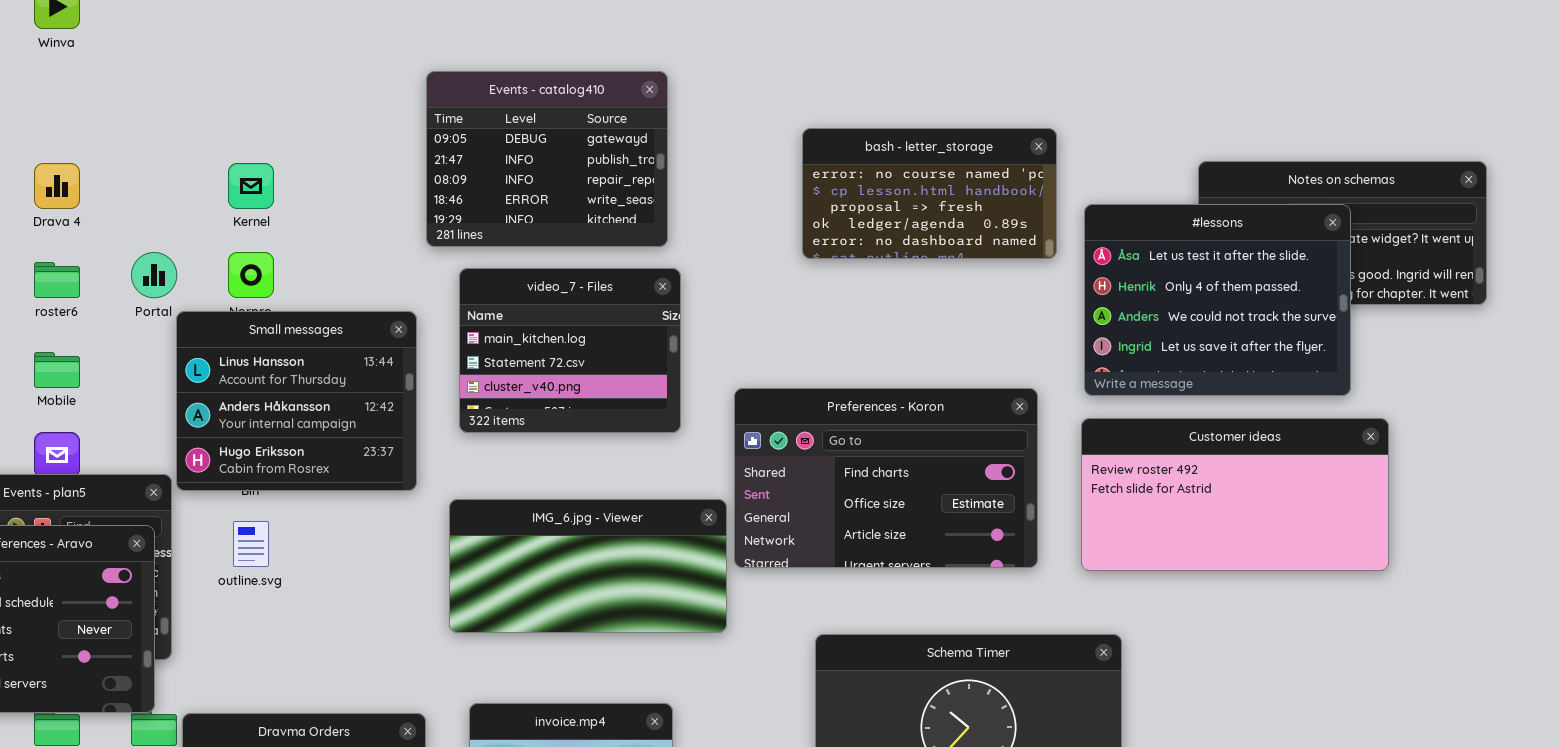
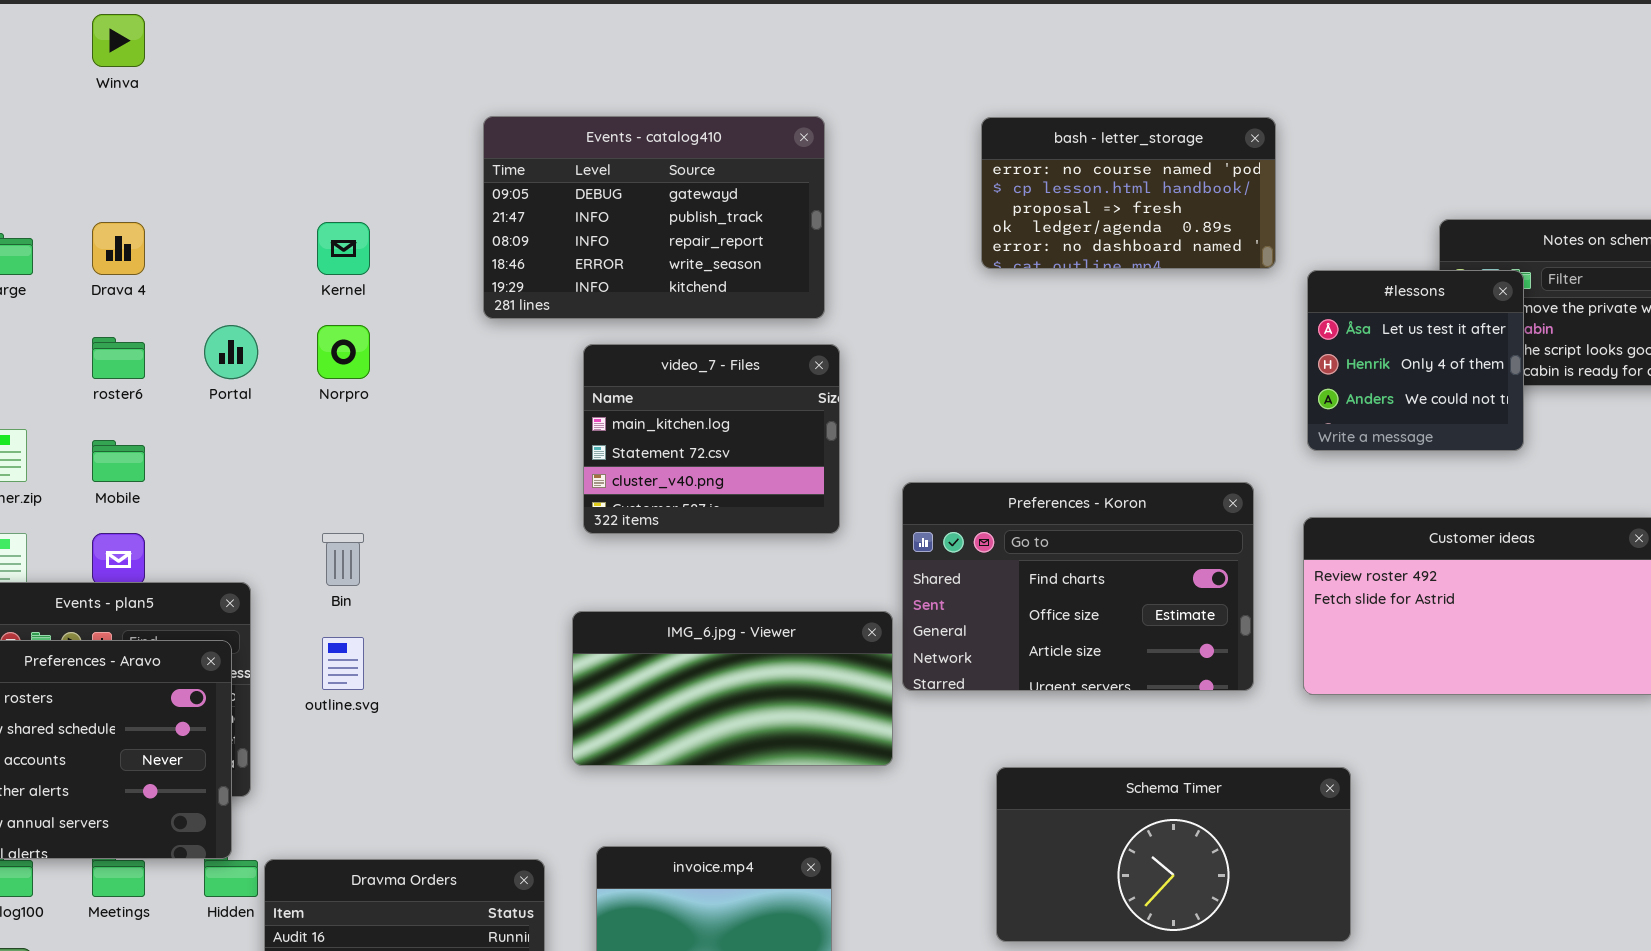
Events - catalog410: [426,71,668,247] -> [483,116,825,319], resized
bash - letter_storage: [802,128,1057,259] -> [981,117,1276,269], moved
#lessons: [1084,204,1351,396] -> [1307,270,1524,451], resized
Small messages: [176,311,417,491] -> none, closed

